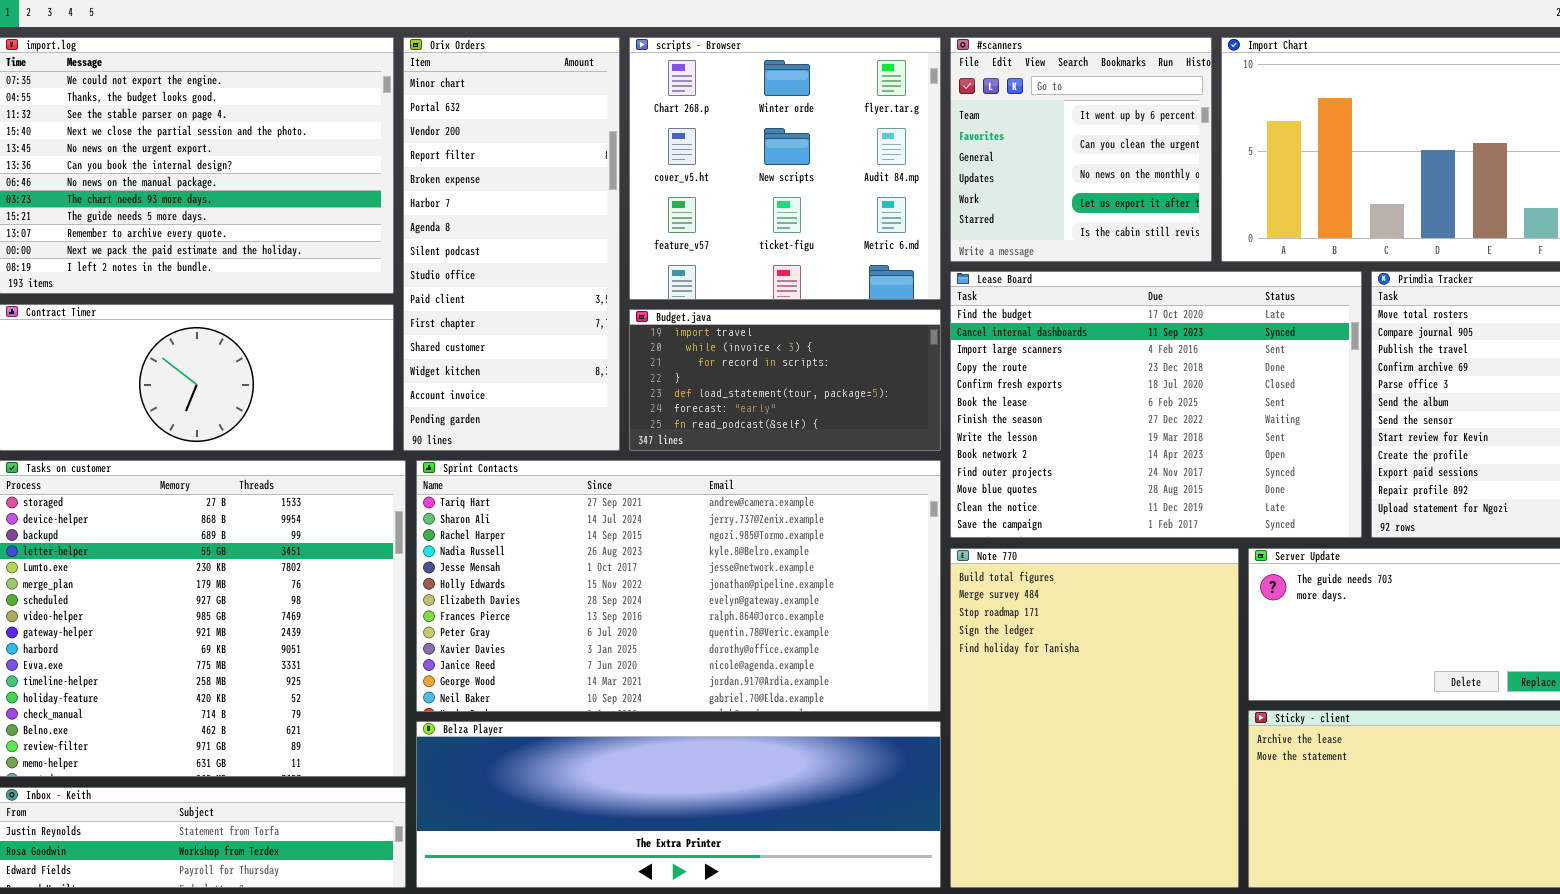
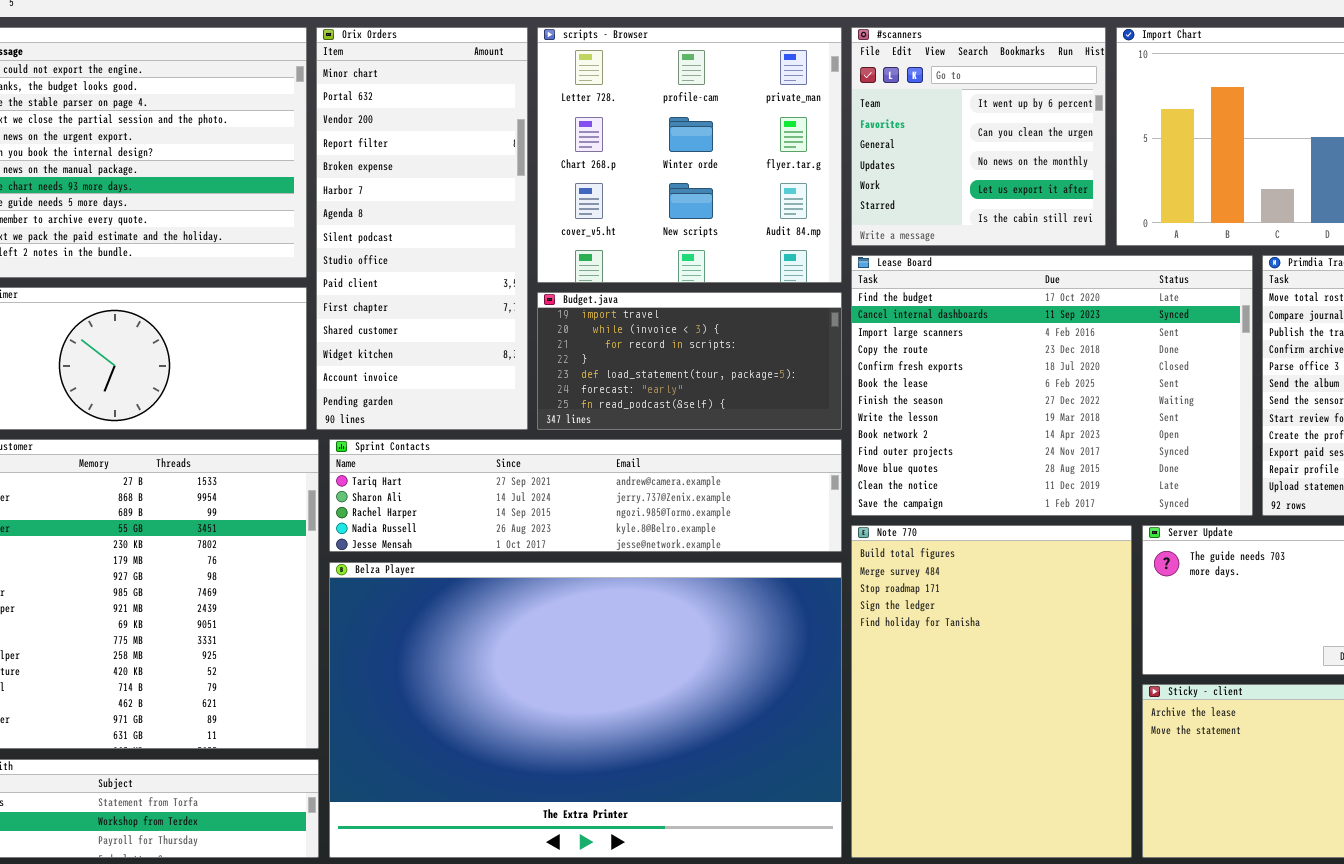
scripts - Browser: [629,37,941,300] -> [537,27,842,283], scrolled up 1 row
Sprint Contacts: [416,460,941,712] -> [329,439,842,552], resized
Belza Player: [416,721,941,888] -> [329,562,842,858], resized

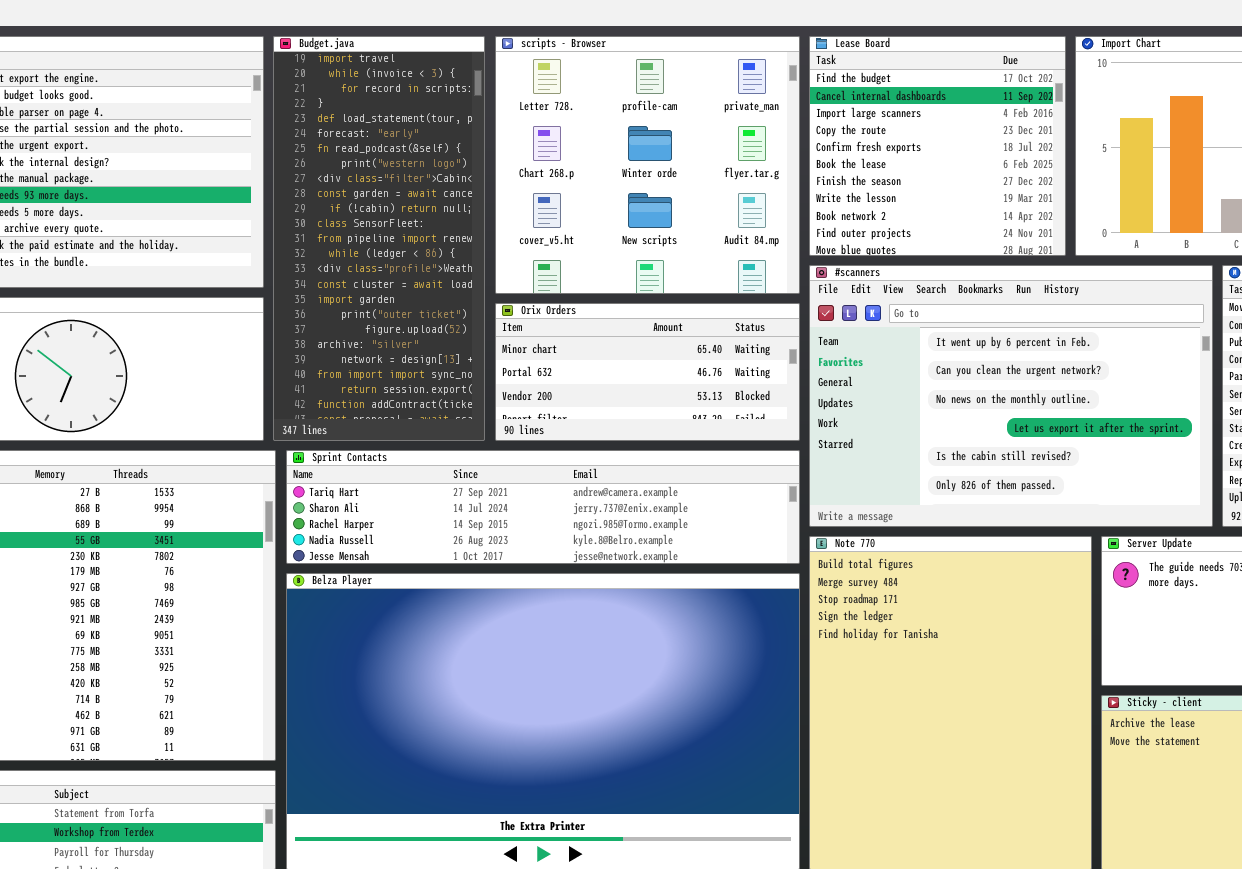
Orix Orders: [316,27,528,430] -> [495,303,800,441], moved, resized
#scanners: [851,27,1106,246] -> [809,265,1213,527], moved, resized
Lease Board: [851,255,1253,516] -> [809,36,1066,256], moved, resized
Budget.java: [537,292,842,430] -> [273,36,485,441], moved, resized

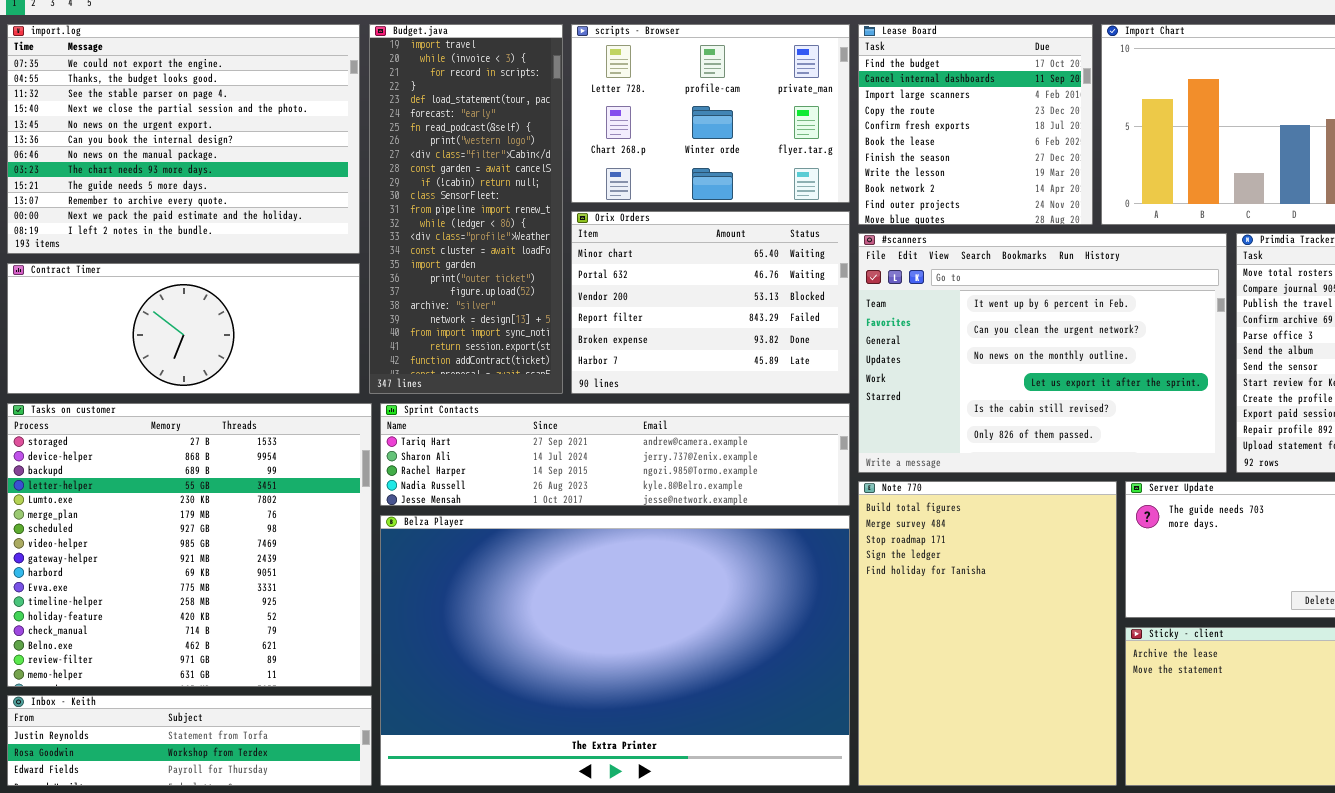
scripts - Browser: [495,36,800,294] -> [571,24,850,203], resized
Orix Orders: [495,303,800,441] -> [571,211,850,394], resized

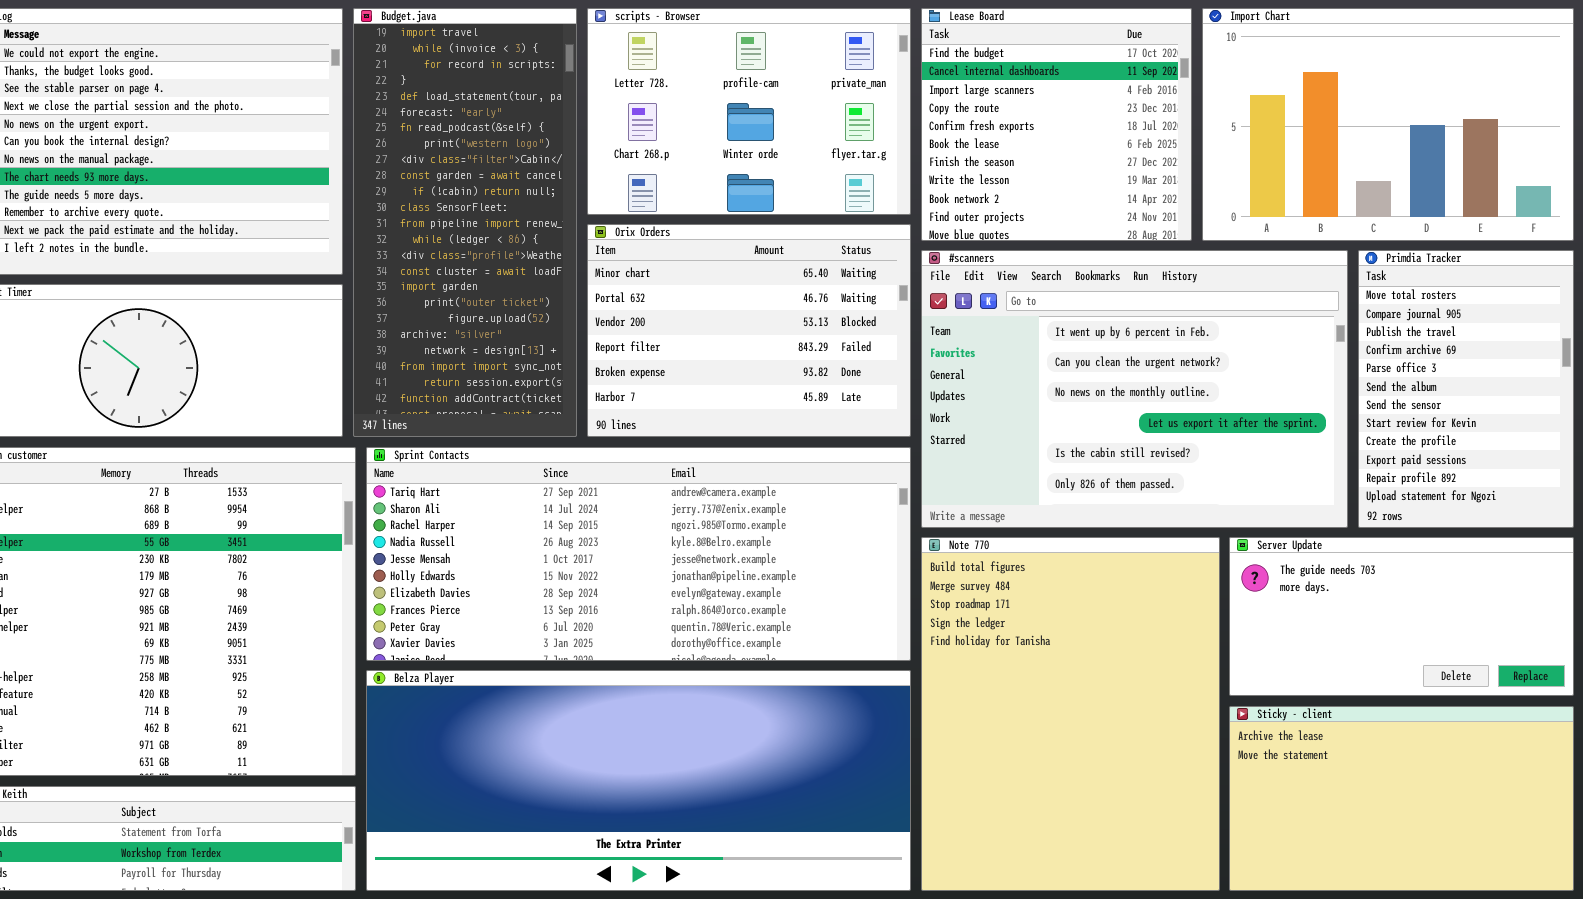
Sprint Contacts: [380,403,850,506] -> [366,447,911,661], resized
Belza Player: [380,515,850,786] -> [366,670,911,891], resized

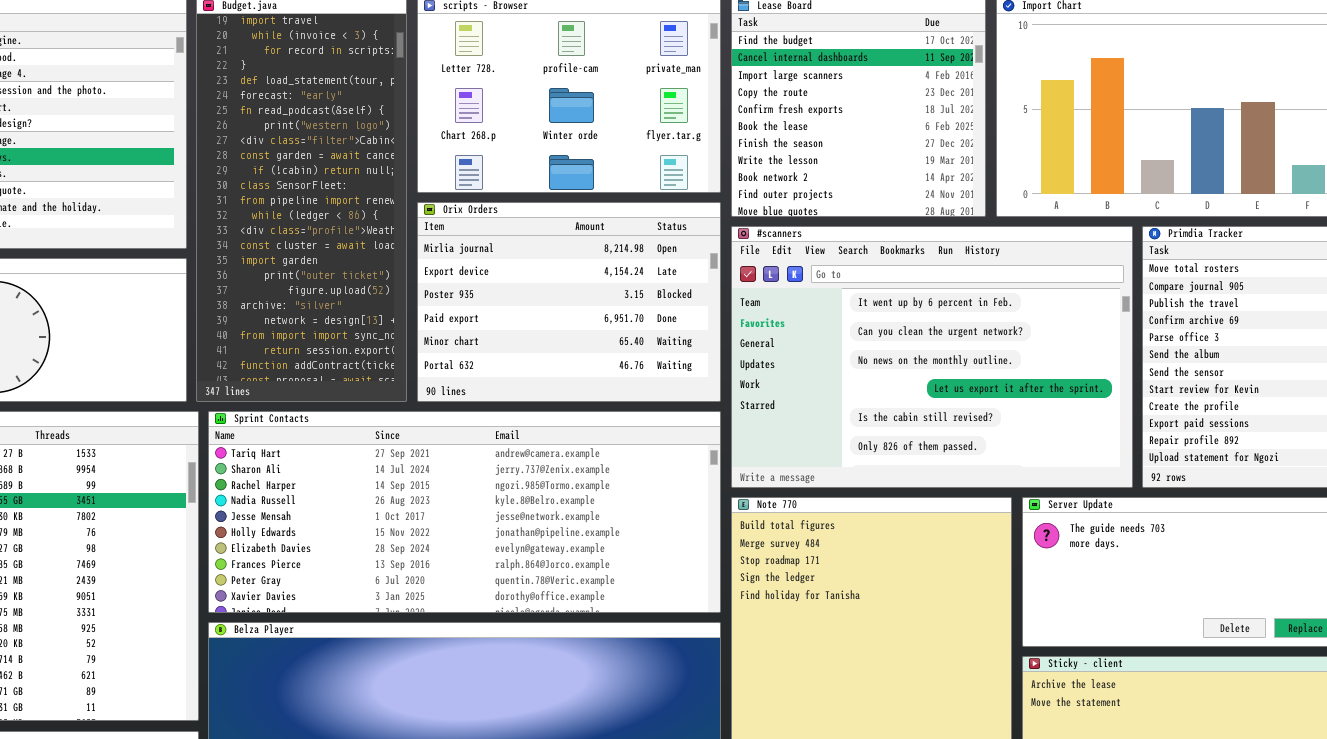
Orix Orders: [587,224,911,437] -> [417,202,721,402], scrolled up 4 rows

